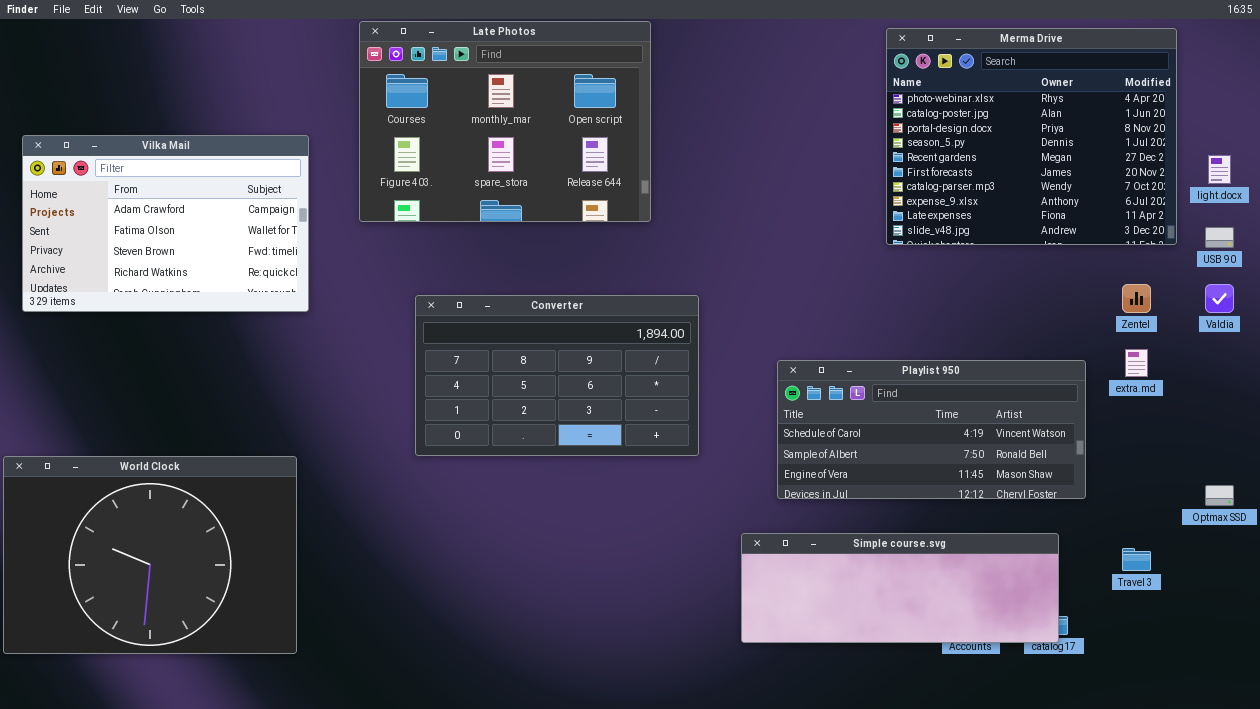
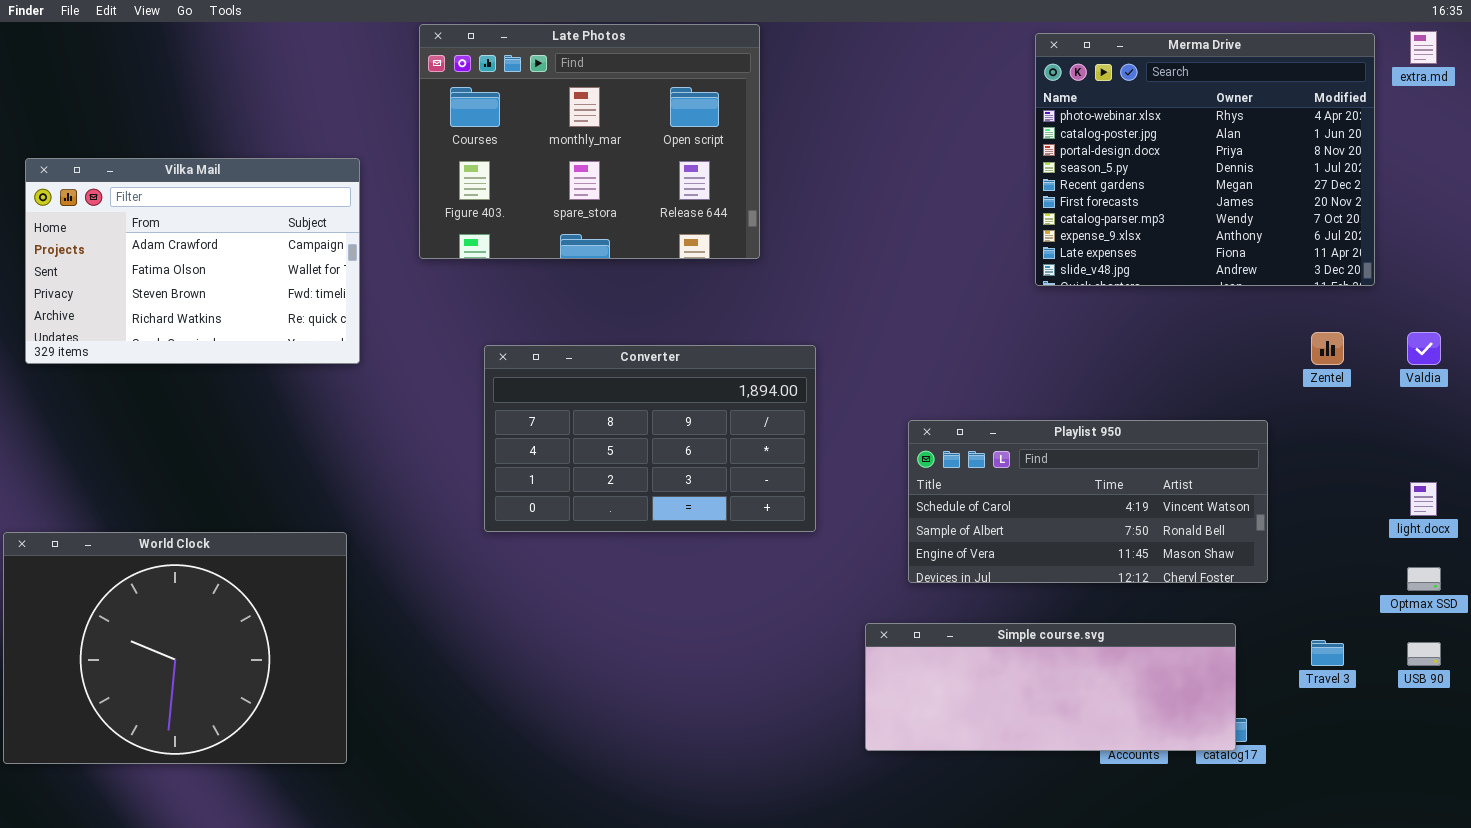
light.docx: [1208,155,1231,184] -> [1410,482,1437,516], moved
USB 90: [1205,227,1234,248] -> [1407,642,1441,666], moved
extra.md: [1125,349,1148,377] -> [1410,31,1437,64], moved

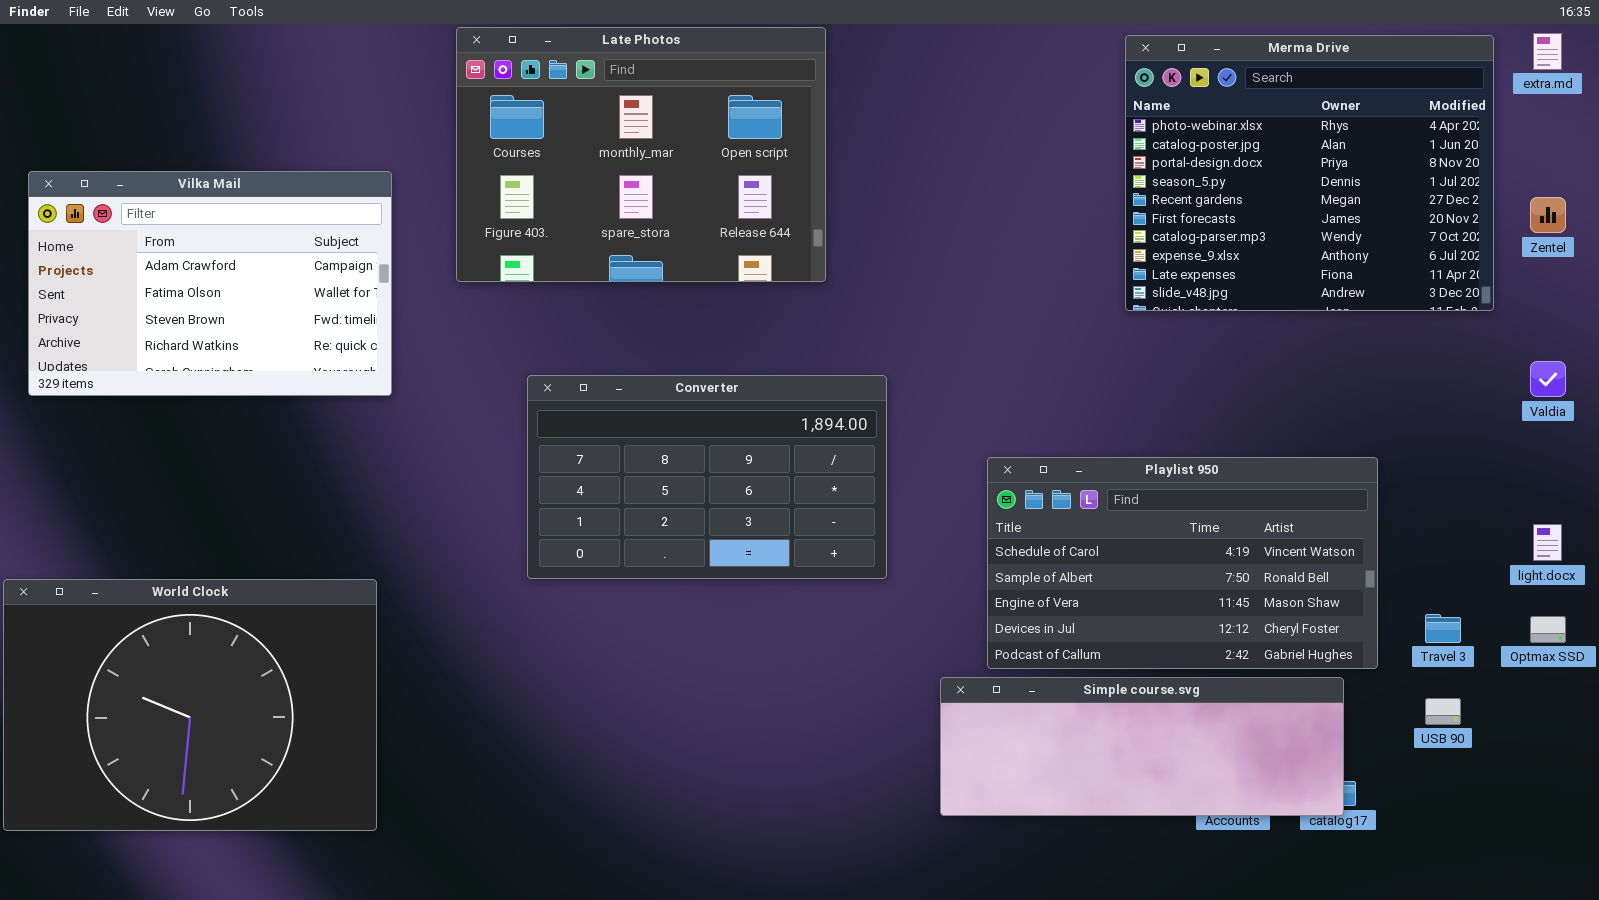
Zentel: [1311,332,1344,365] -> [1530,197,1566,233], moved
Playlist 950: [908,420,1268,583] -> [987,457,1378,669], resized
Travel 3: [1311,640,1344,666] -> [1425,614,1461,643], moved
USB 90: [1407,642,1441,666] -> [1425,698,1461,725], moved

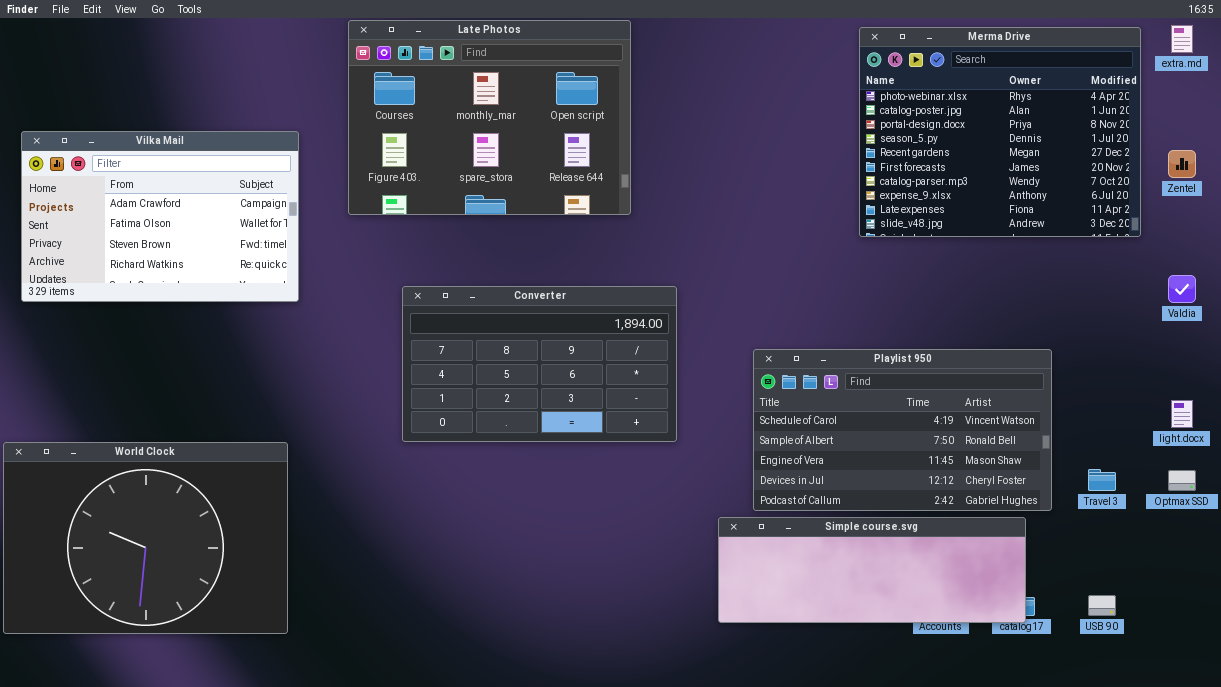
USB 90: [1425,698,1461,725] -> [1088,595,1116,616], moved

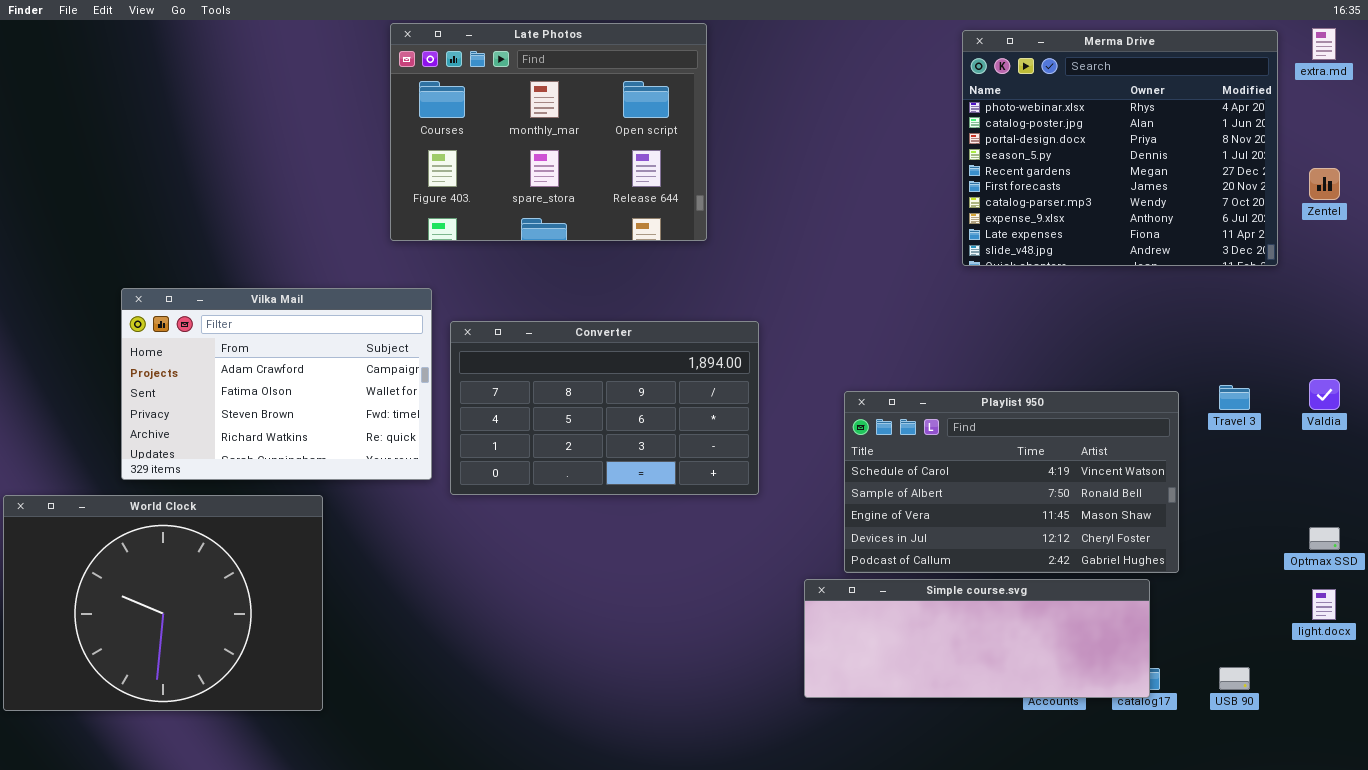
Vilka Mail: [21,131,299,302] -> [121,288,432,480], moved
Valdia: [1168,275,1196,303] -> [1309,379,1340,410], moved
light.docx: [1171,400,1193,428] -> [1312,589,1336,620], moved
Travel 3: [1088,469,1116,491] -> [1219,385,1250,410], moved

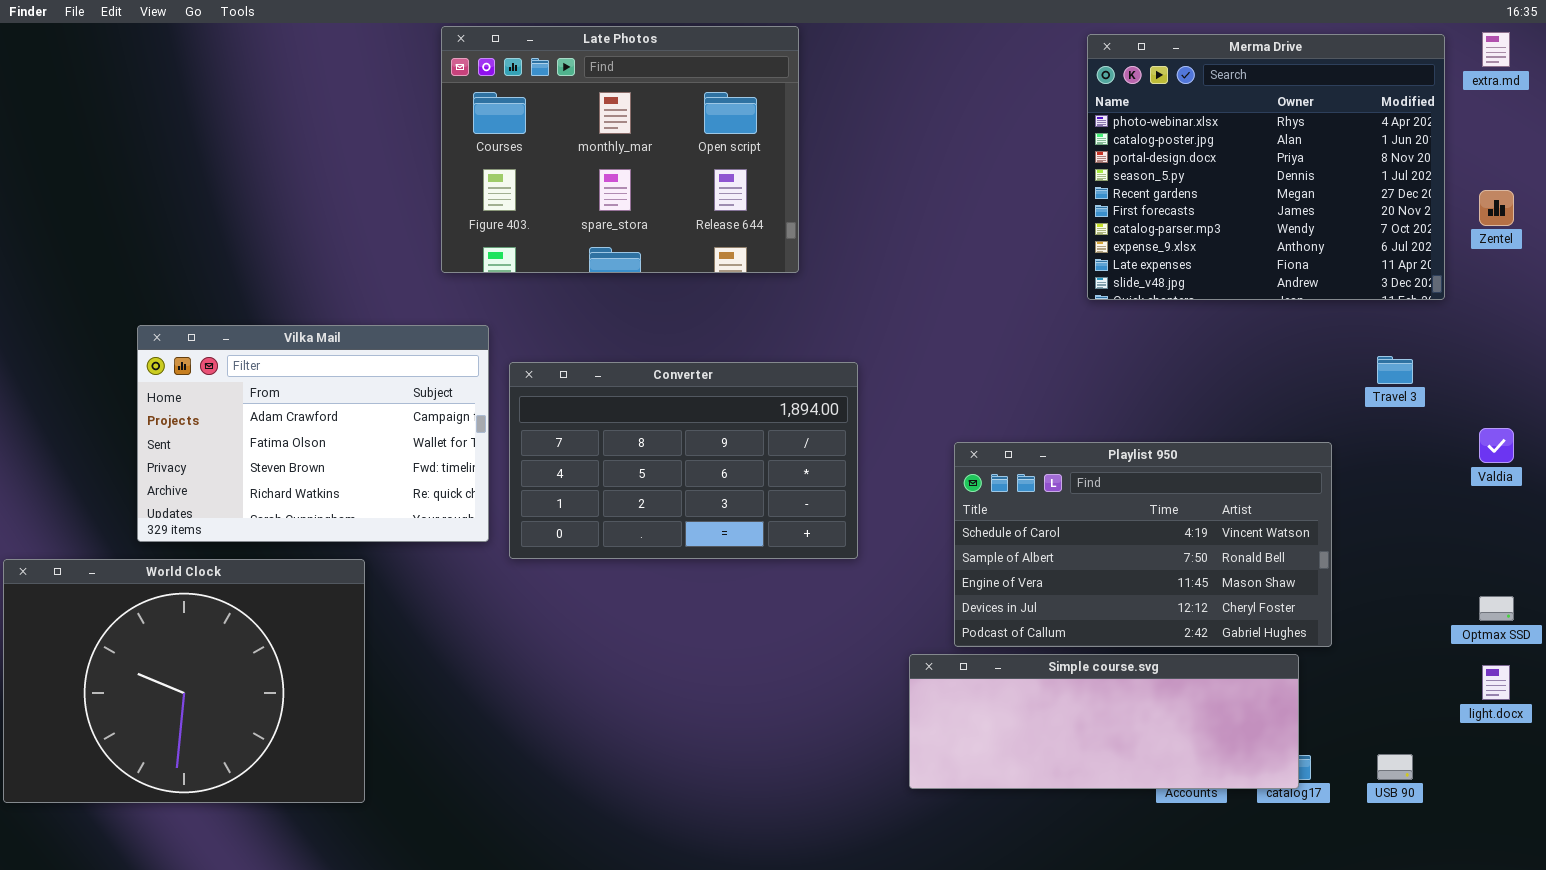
Travel 3: [1219,385,1250,410] -> [1377,356,1413,384], moved

